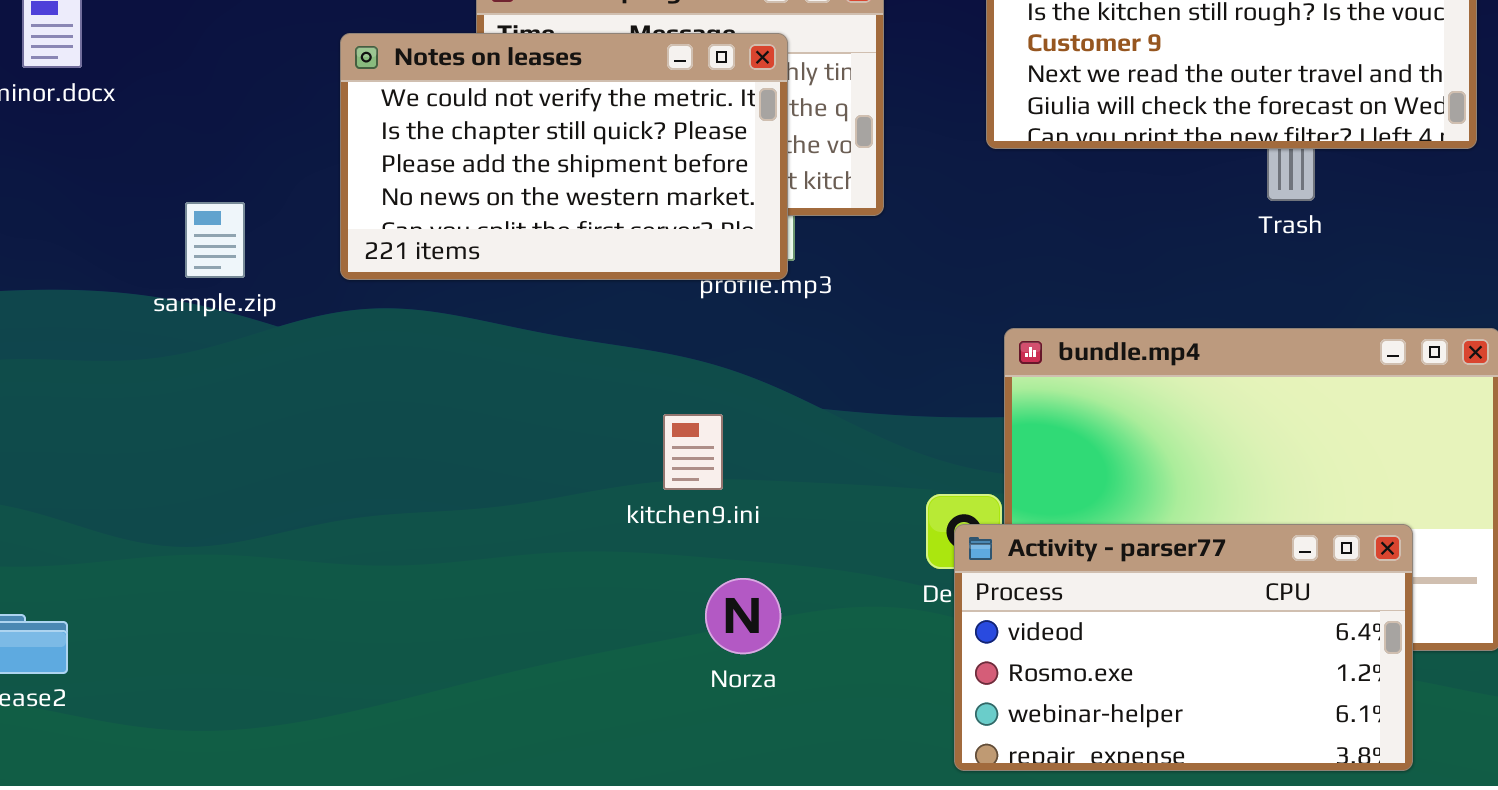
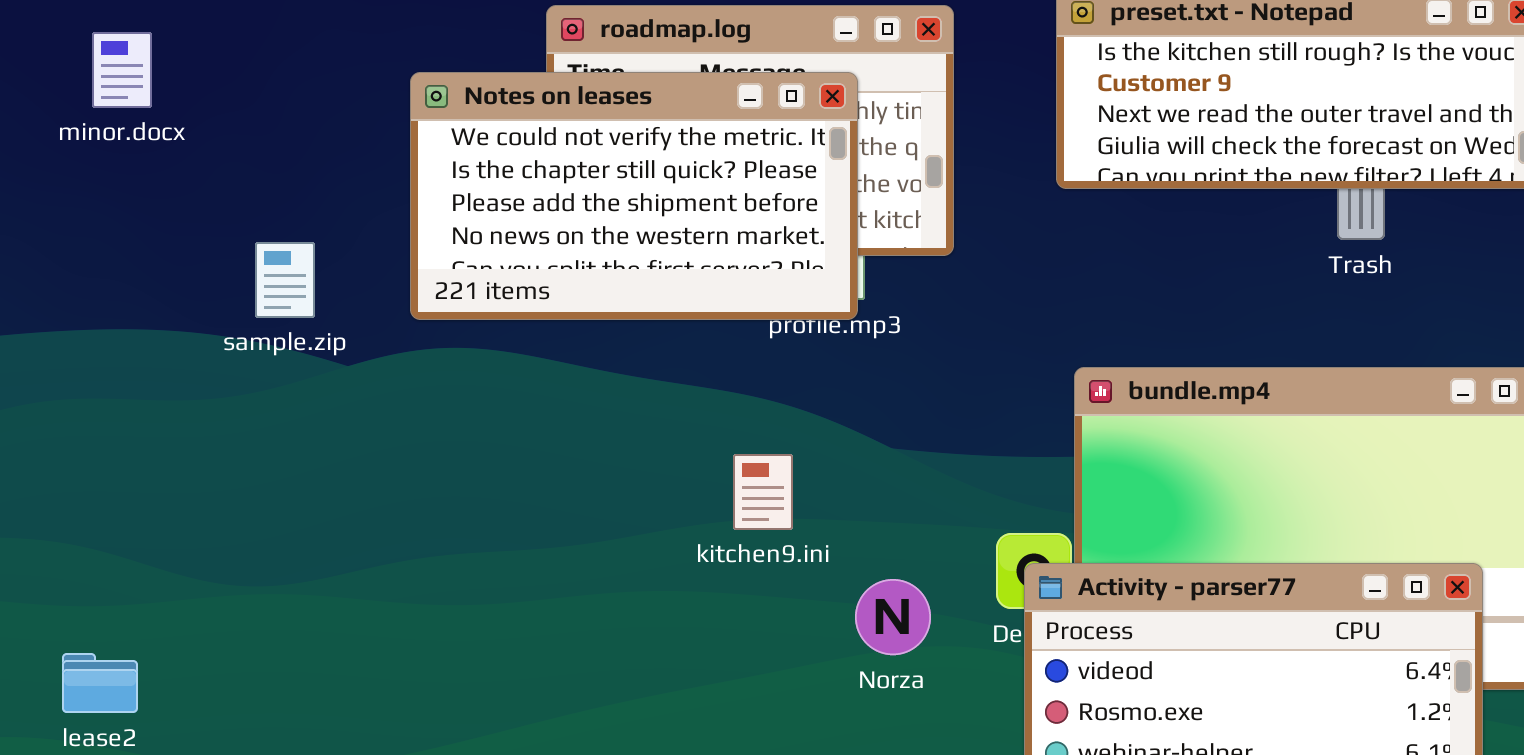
Norza: [705,578,781,654] -> [855,579,931,655], moved

